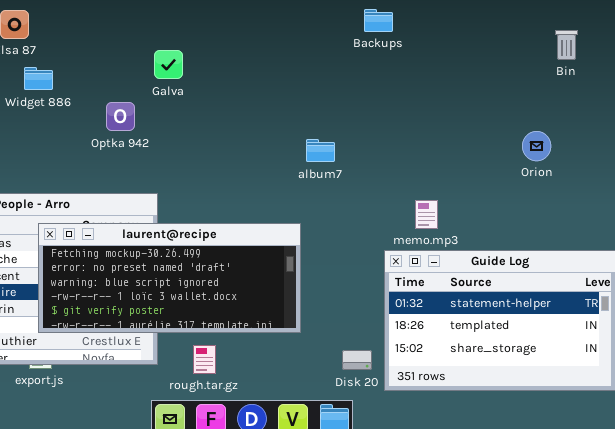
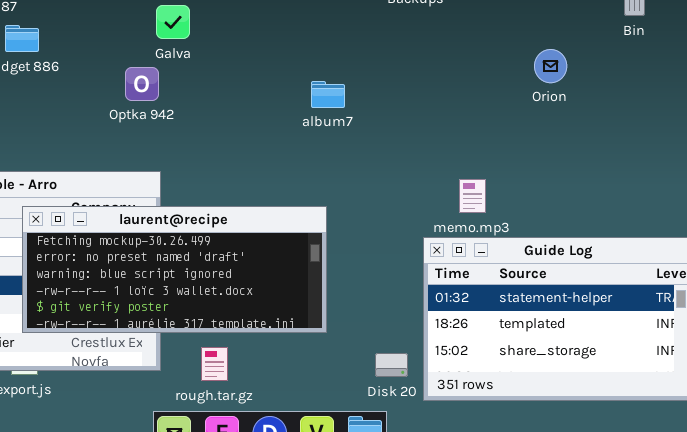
Optka 942: [106,102,135,131] -> [125,67,159,101], moved
Orion: [522,131,551,161] -> [534,49,567,83], moved
album7: [306,139,335,162] -> [311,81,345,108], moved

